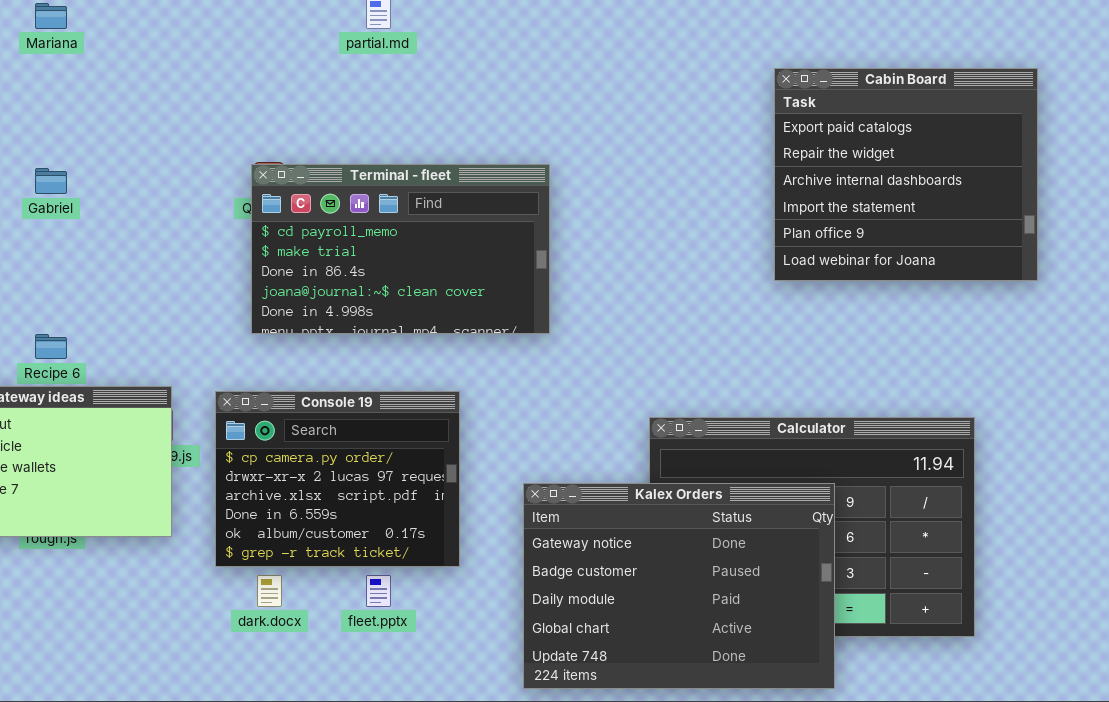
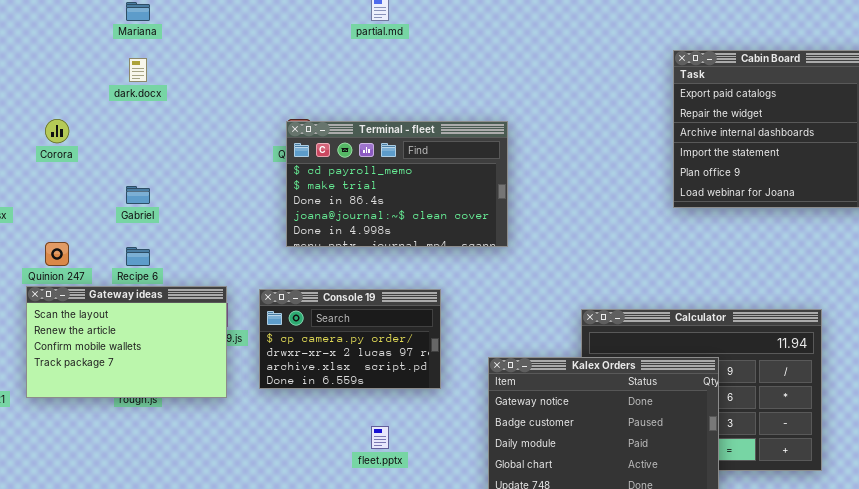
Gabriel: [35,168,67,194] -> [126,186,150,204], moved
Console 19: [215,391,460,567] -> [259,289,441,389], resized
dark.docx: [257,575,282,607] -> [129,58,147,82], moved

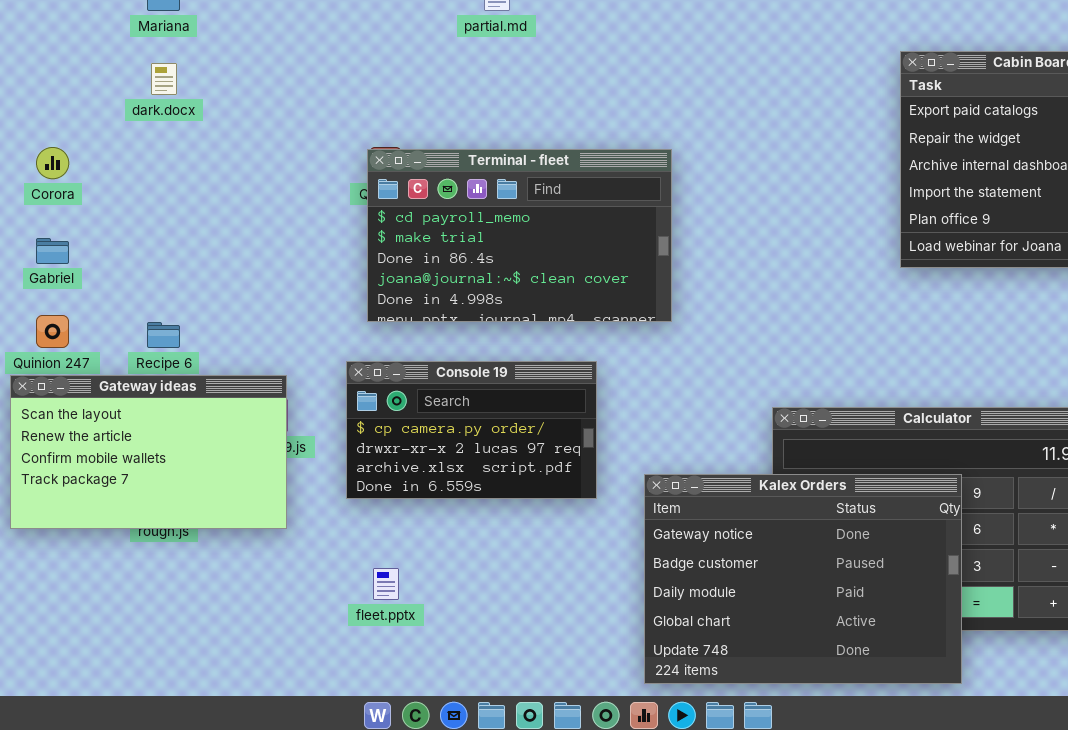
Gabriel: [126,186,150,204] -> [36,238,69,264], moved
Console 19: [259,289,441,389] -> [346,361,597,499], moved
fleet.pptx: [371,426,389,449] -> [373,568,399,600], moved

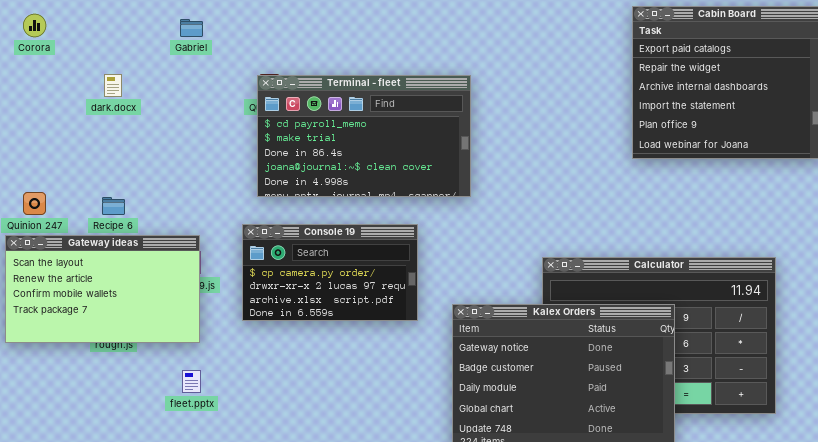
dark.docx: [151,63,177,95] -> [104,74,122,97], moved
Corora: [36,147,69,179] -> [23,14,46,37], moved
Gabriel: [36,238,69,264] -> [180,19,203,37], moved
fleet.pptx: [373,568,399,600] -> [182,370,201,393], moved

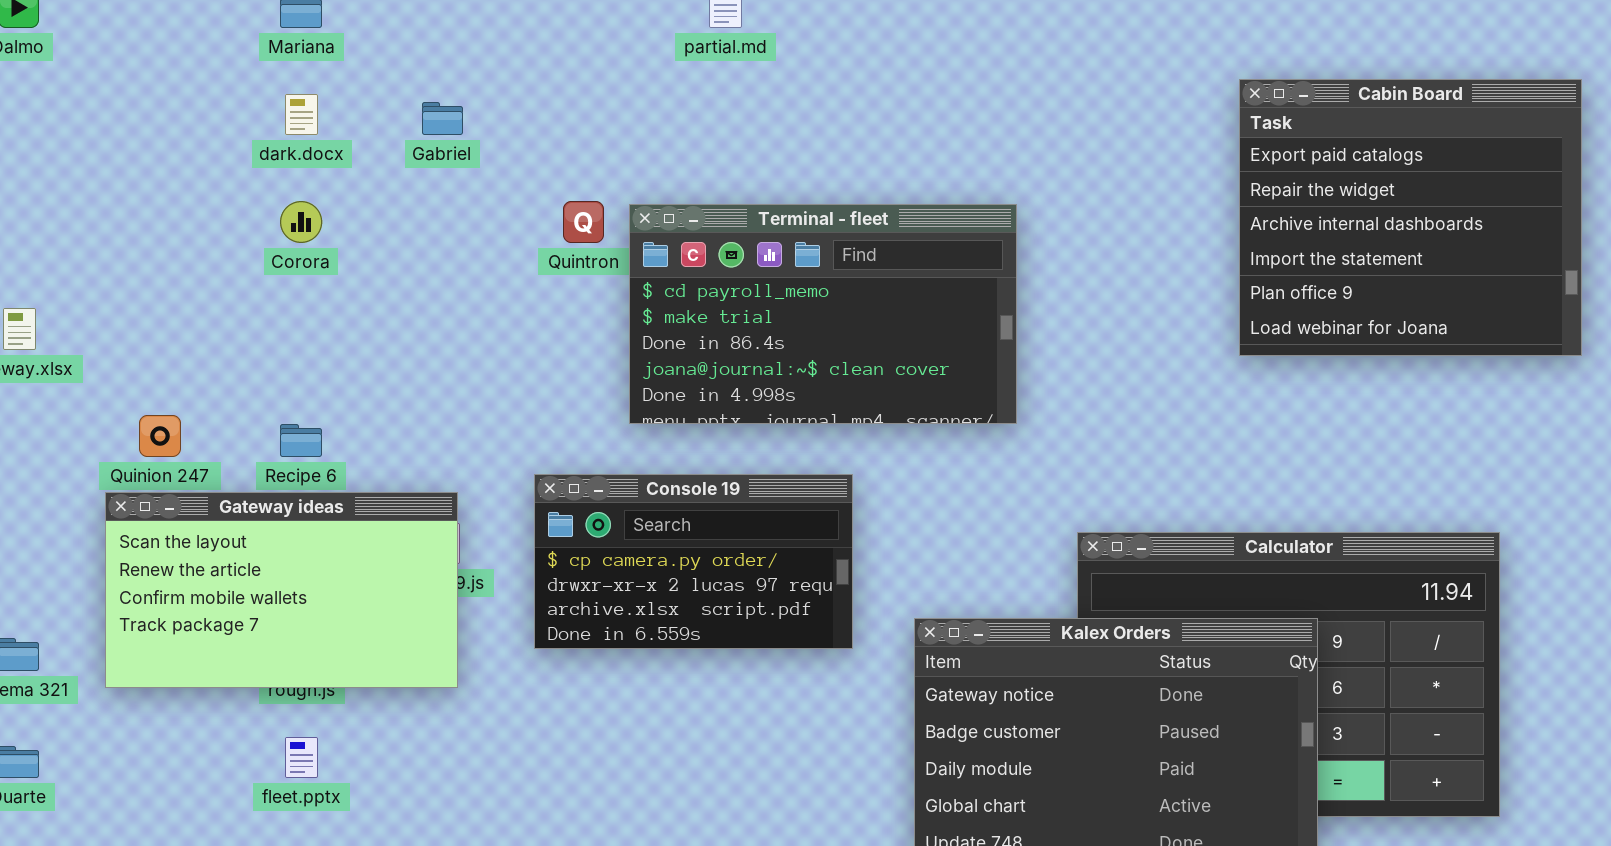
Corora: [23,14,46,37] -> [280,201,322,243], moved
dark.docx: [104,74,122,97] -> [285,94,318,135], moved
Terminal - fleet: [257,75,471,197] -> [629,204,1017,424], moved
fleet.pptx: [182,370,201,393] -> [285,737,318,778], moved

